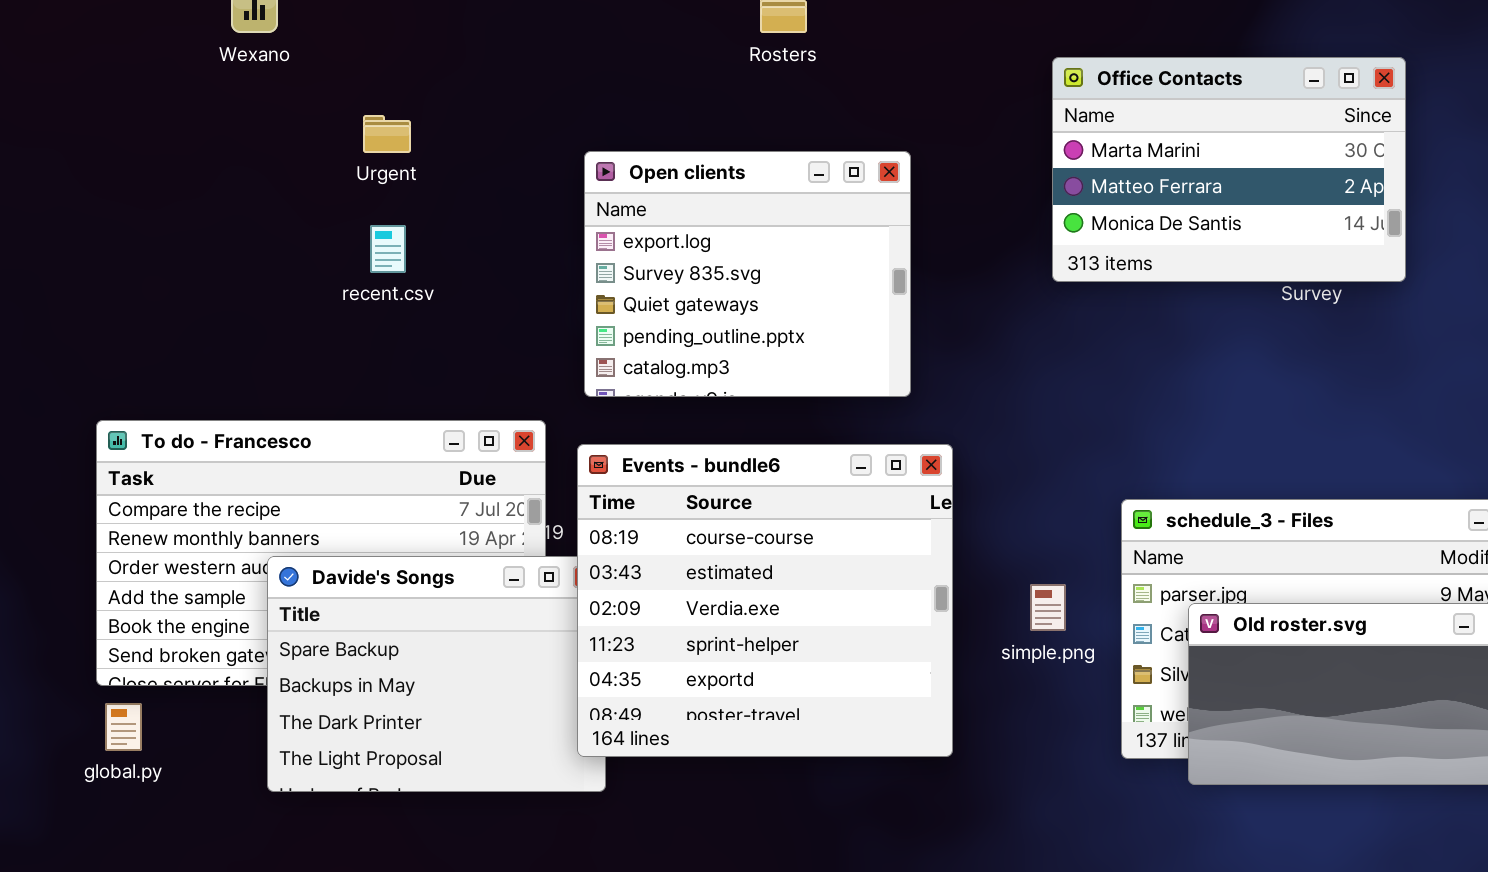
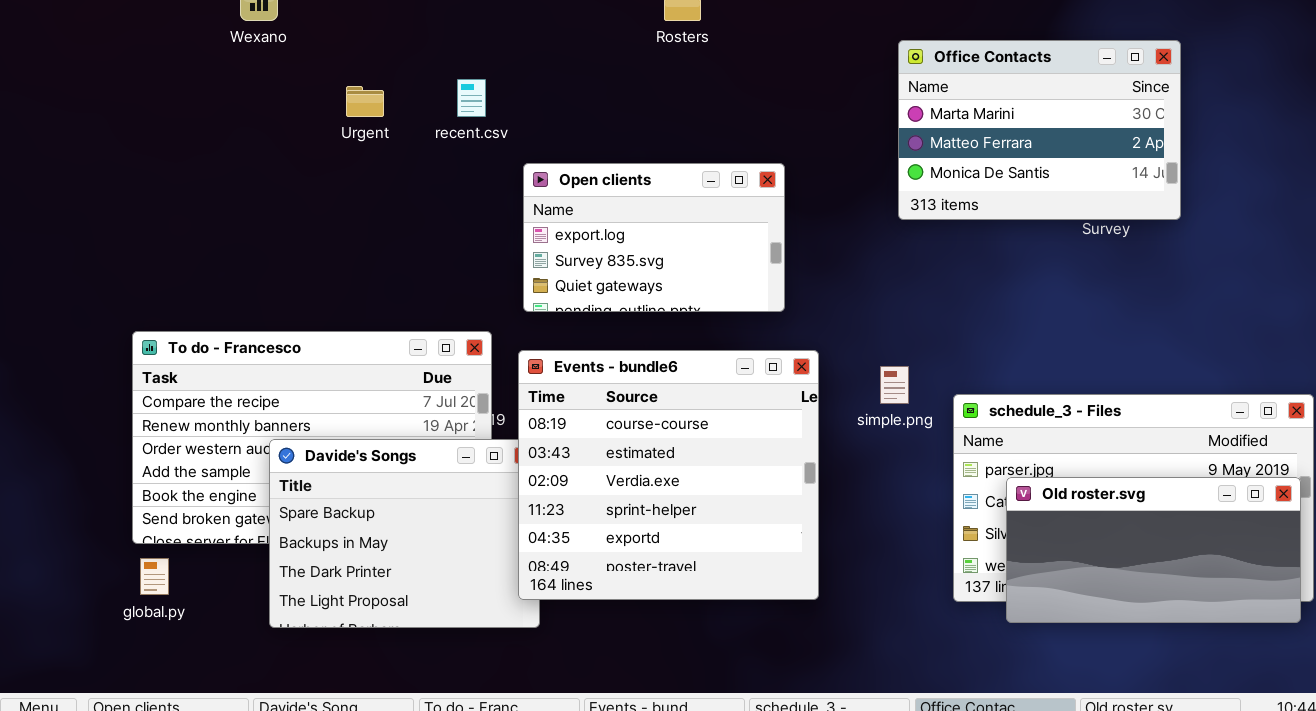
Open clients: [584,151,911,397] -> [523,163,785,312], resized
recent.csv: [370,225,406,273] -> [457,79,486,117], moved
simple.png: [1030,584,1066,631] -> [880,366,909,404], moved

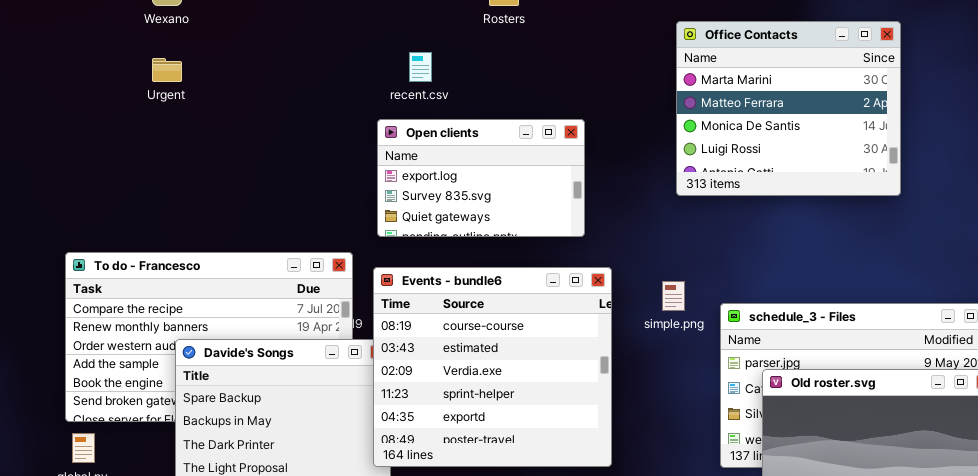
Office Contacts: [898,40,1181,220] -> [676,21,901,196], resized
recent.csv: [457,79,486,117] -> [409,52,432,82], moved
Urgent: [346,86,384,117] -> [152,58,182,82], moved

